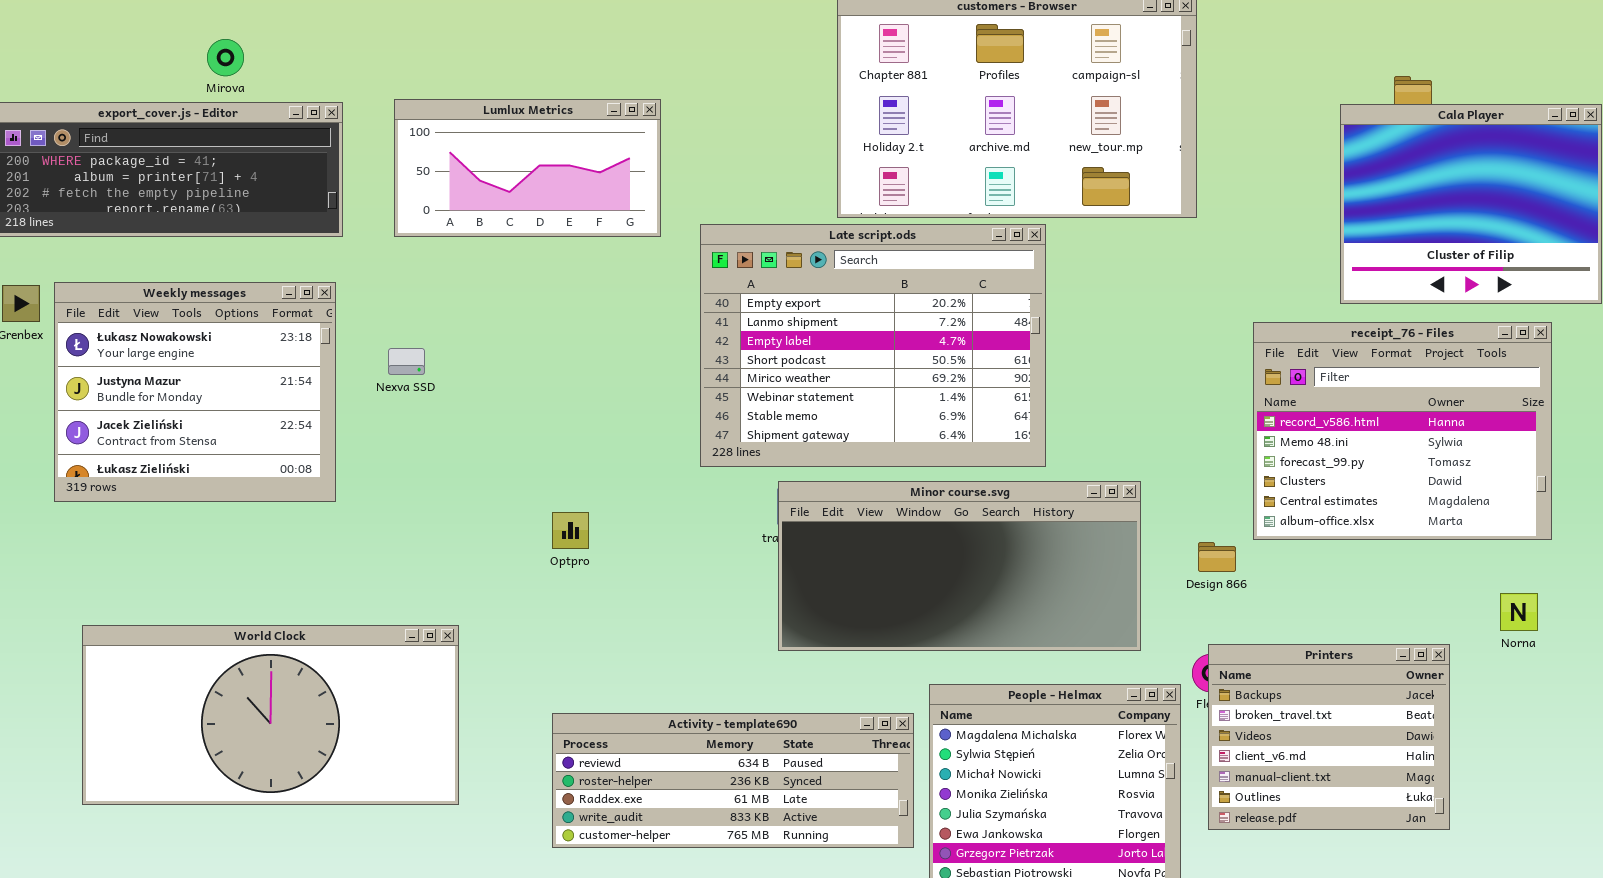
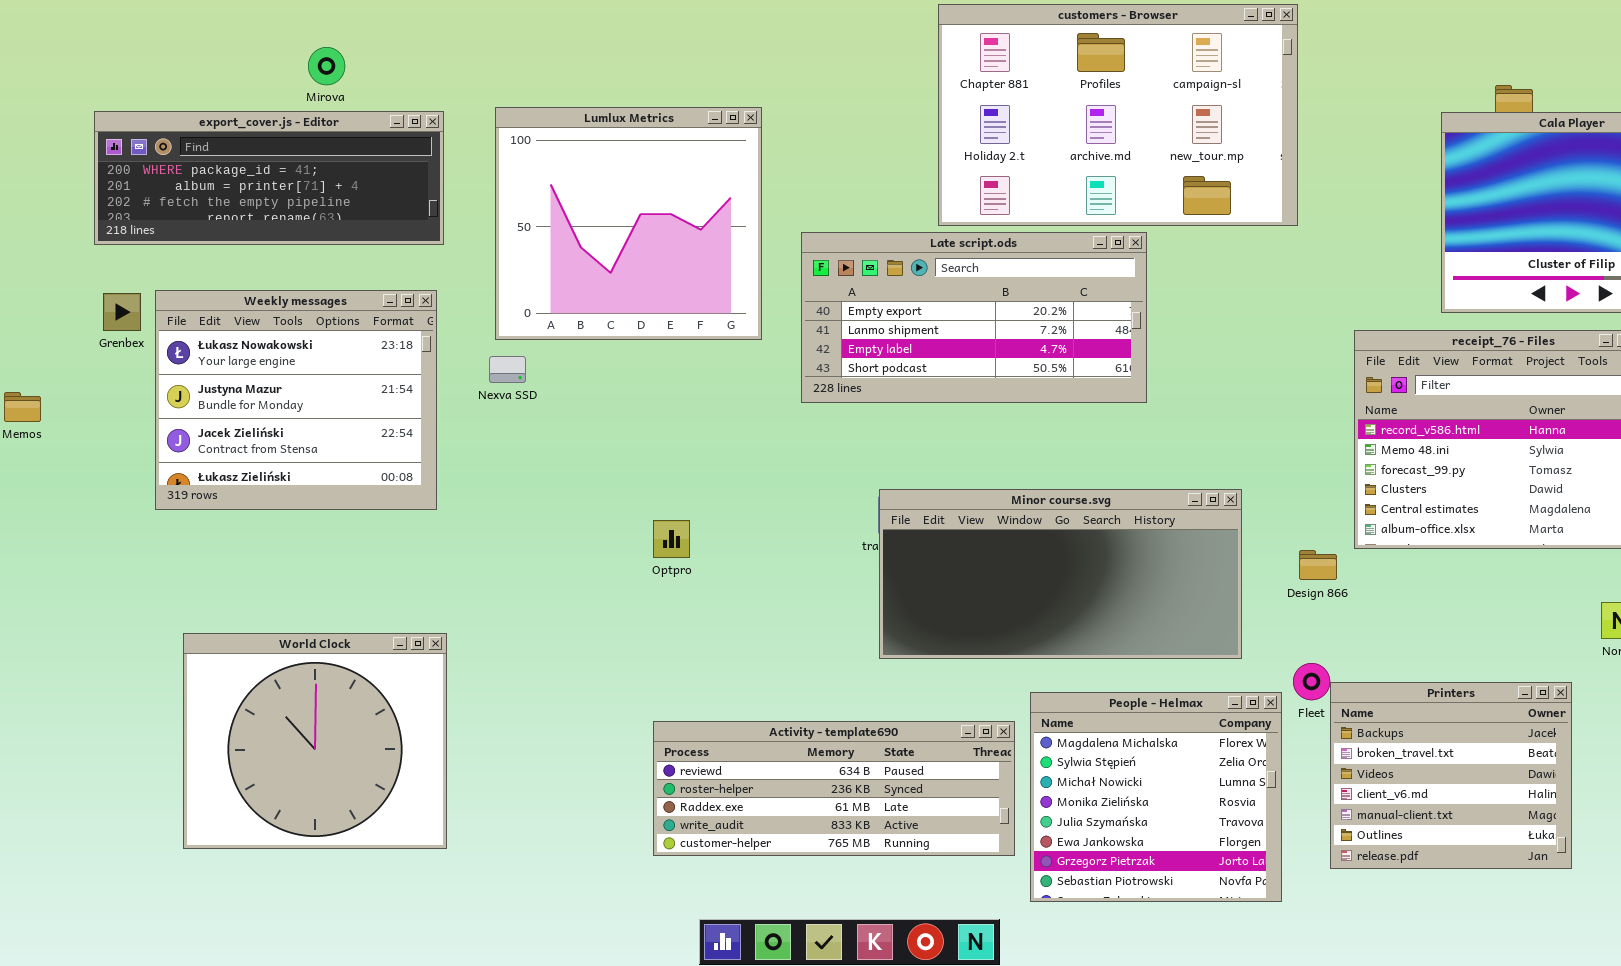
Lumlux Metrics: [394,99,661,237] -> [495,107,762,340], resized
Late script.ods: [700,224,1046,467] -> [801,232,1147,403], resized
World Clock: [82,625,459,805] -> [183,633,447,849], resized
Printers: [1208,644,1450,830] -> [1330,682,1572,869], moved

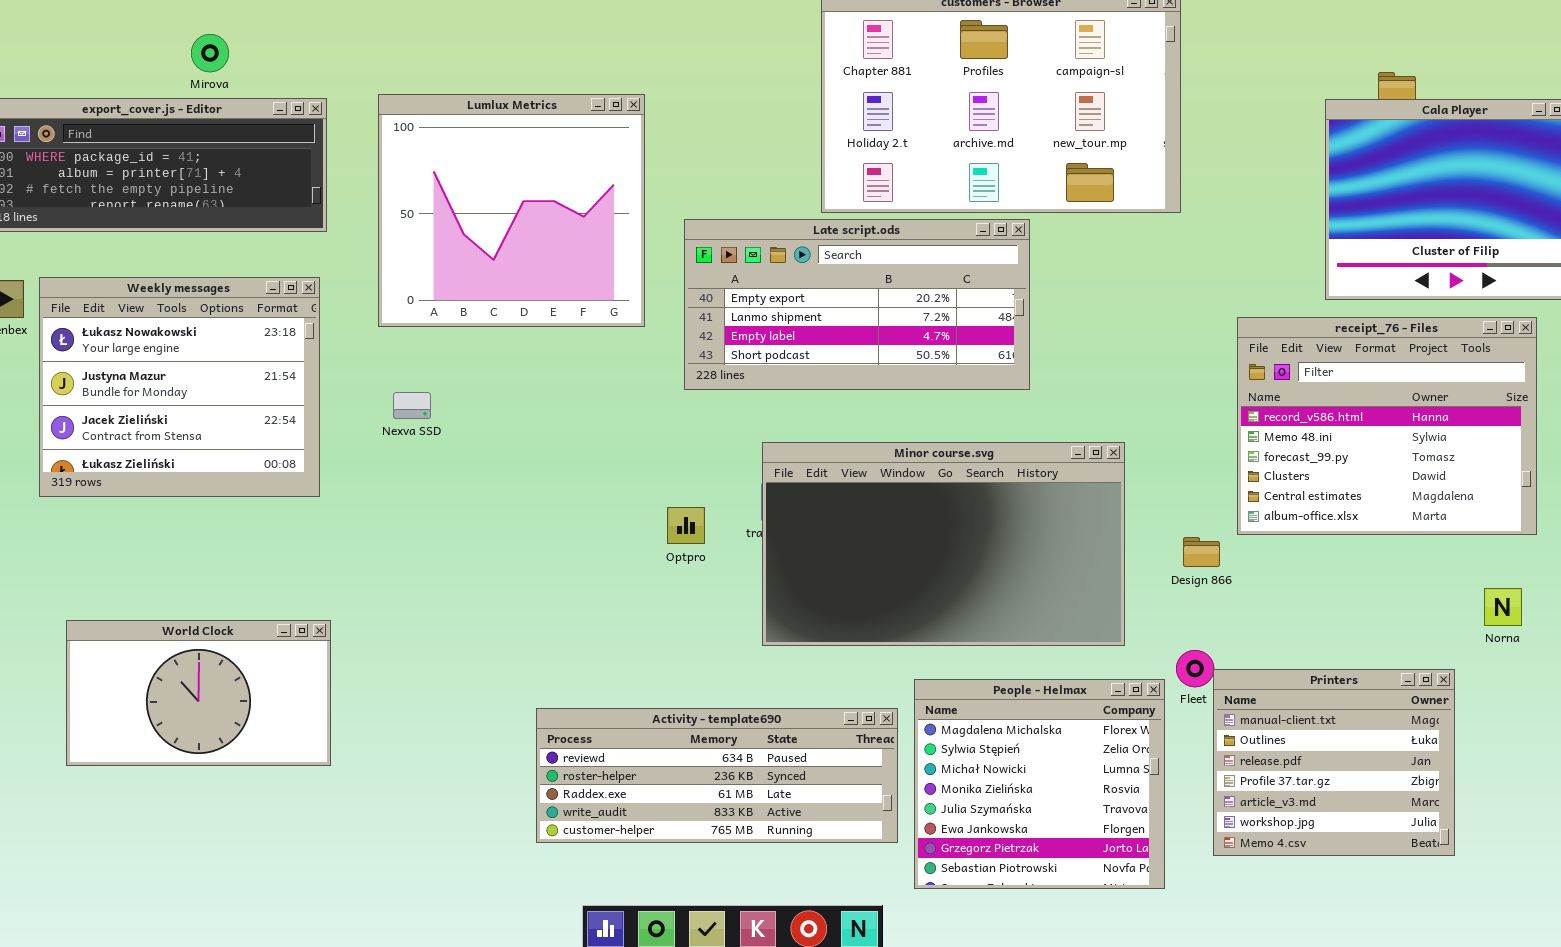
Nexva SSD: [489,356,526,383] -> [393,392,431,419], moved
Minor course.svg: [879,489,1242,659] -> [762,442,1125,646], resized
Optpro: [653,520,690,558] -> [667,507,705,544], moved
World Clock: [183,633,447,849] -> [66,620,331,766], resized
Printers: [1330,682,1572,869] -> [1213,669,1455,856], scrolled down 4 rows

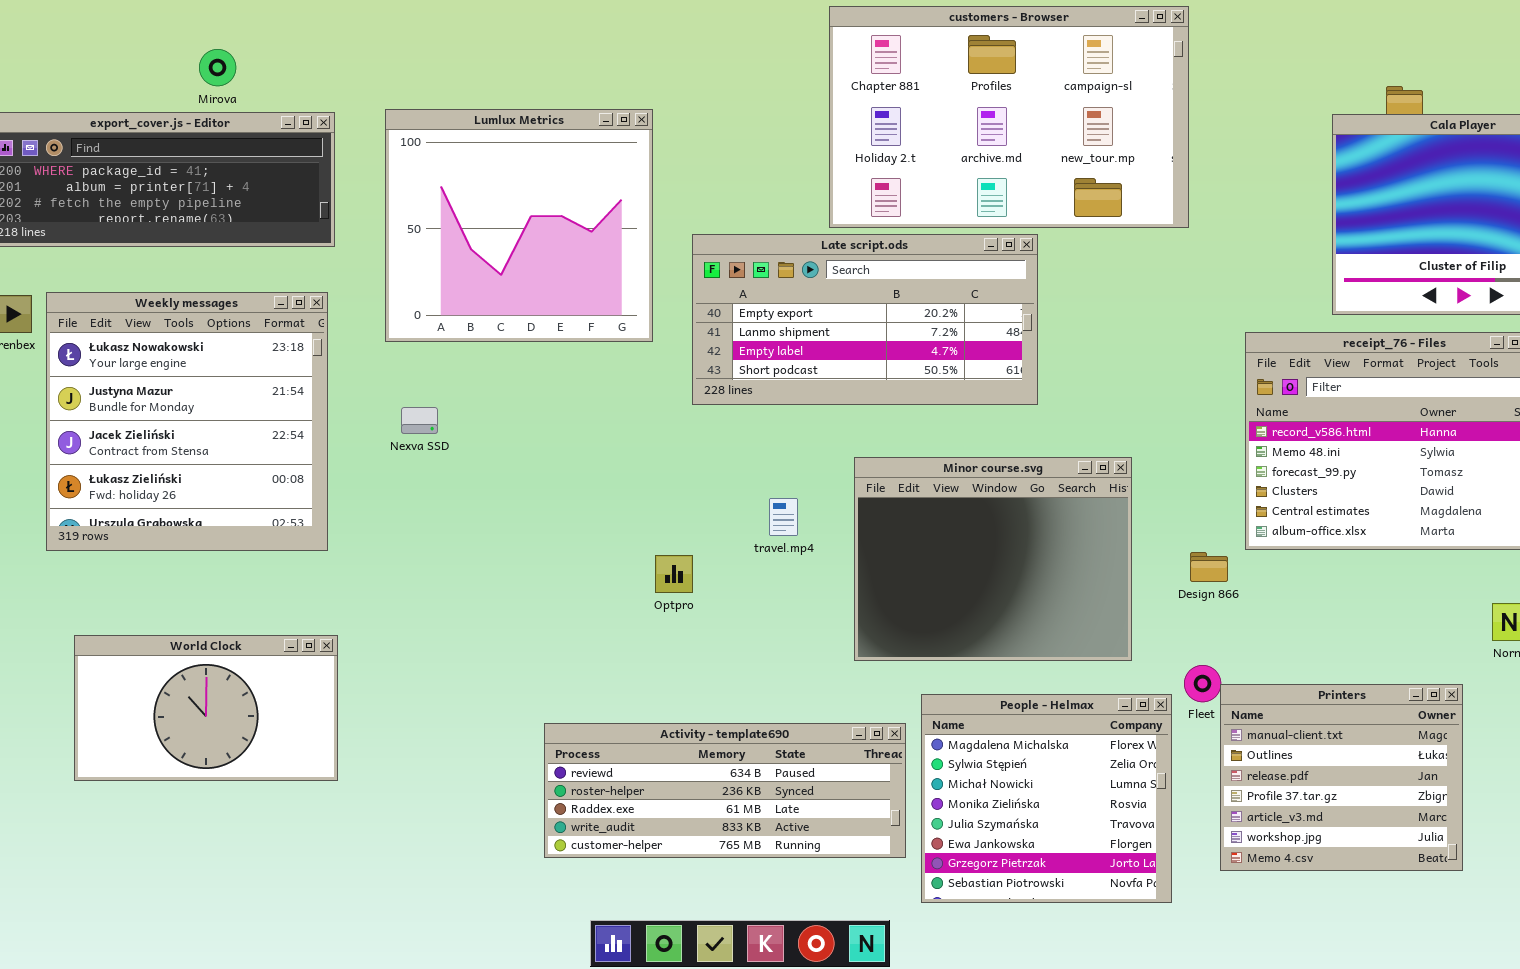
Weekly messages: [39,277,320,497] -> [46,292,328,551], resized
Minor course.svg: [762,442,1125,646] -> [854,457,1132,661], resized
Optpro: [667,507,705,544] -> [655,555,693,593], moved

